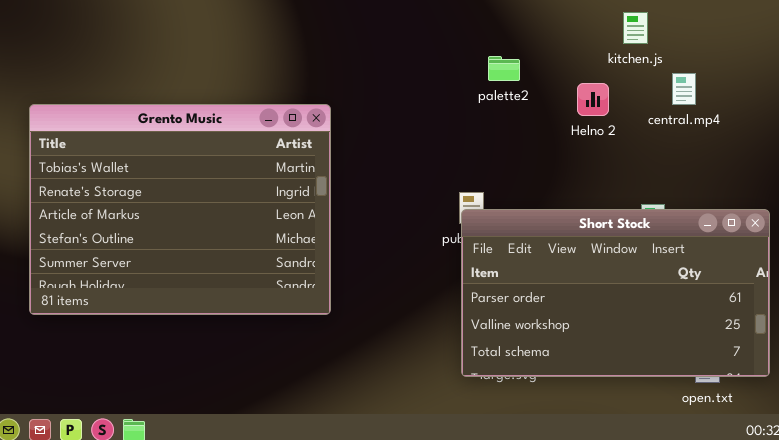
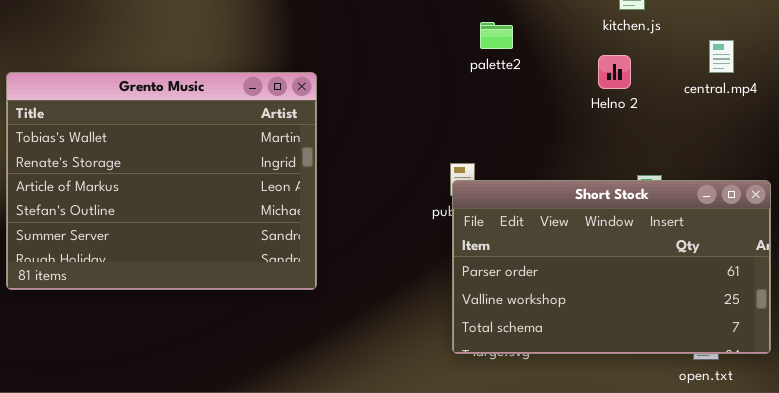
central.mp4: [672,73,696,105] -> [709,40,734,73], moved
Helno 2: [577,83,609,116] -> [598,55,631,89], moved

